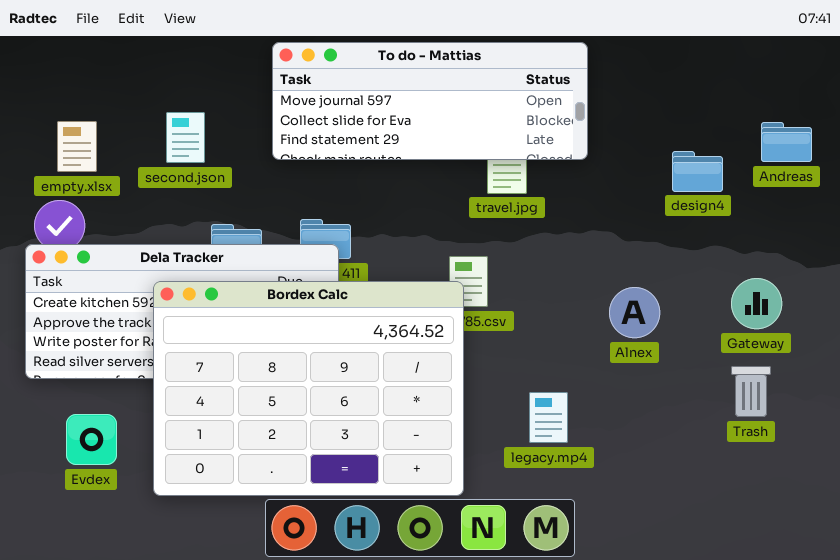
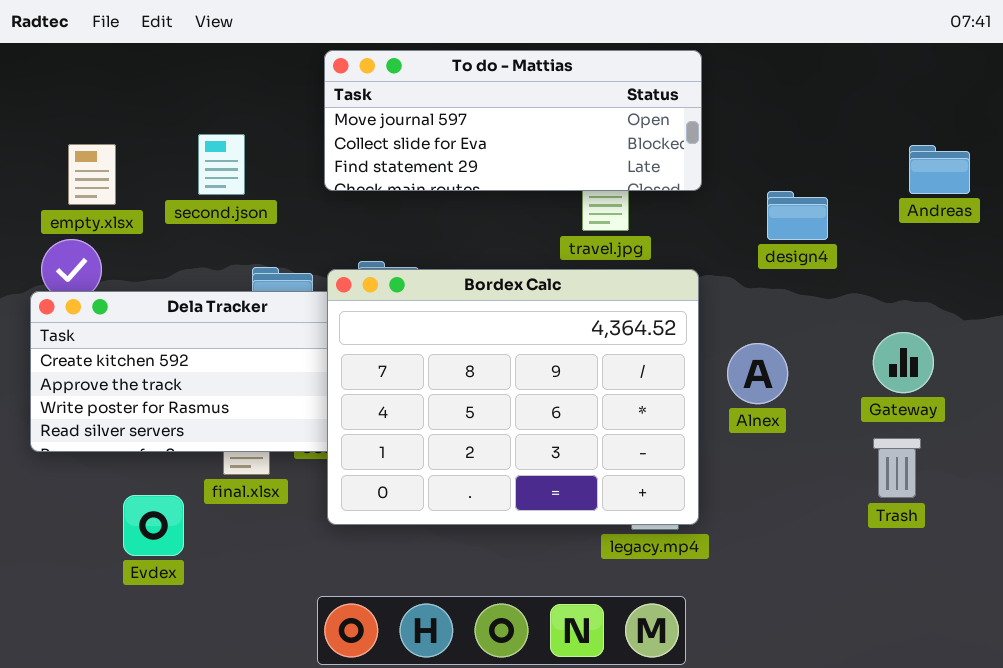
design4: [672,151,723,192] -> [767,191,828,240], moved
Bordex Calc: [153,281,464,496] -> [327,269,699,525], moved
Evdex: [66,414,117,465] -> [123,495,184,556], moved

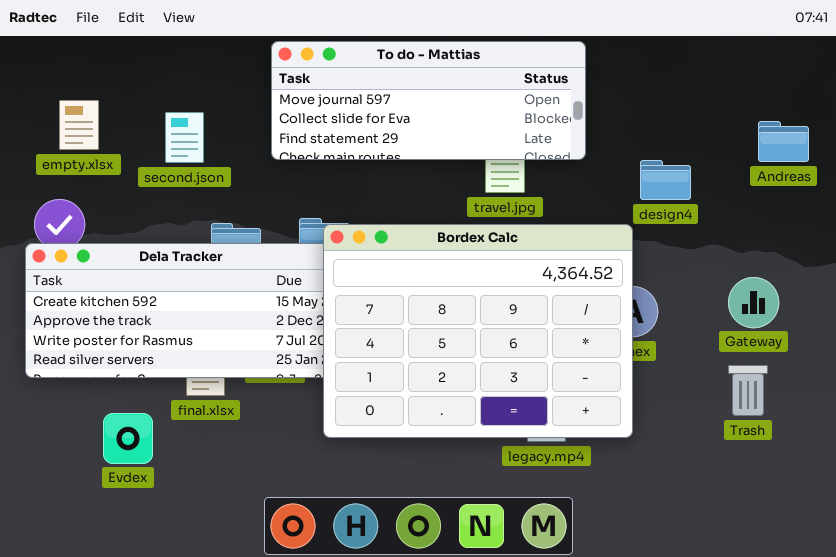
empty.xlsx: [68,144,116,205] -> [59,100,99,150], moved
Bordex Calc: [327,269,699,525] -> [323,224,633,438], moved

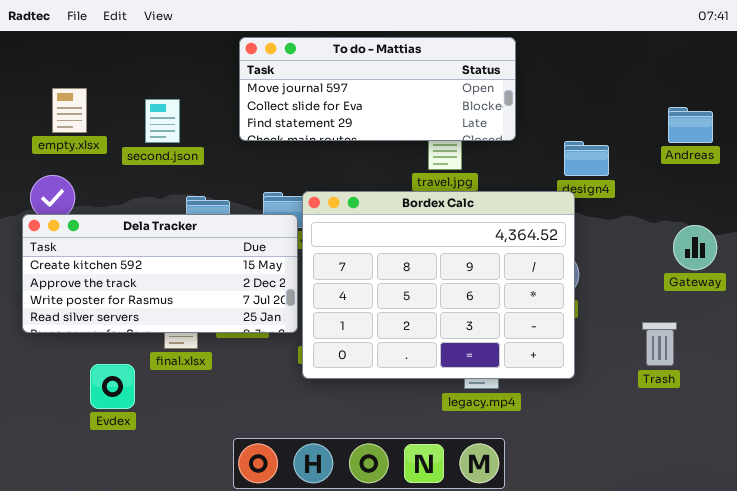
Bordex Calc: [323,224,633,438] -> [302,191,575,379], moved
Gateway: [728,277,779,328] -> [673,225,717,270], moved

